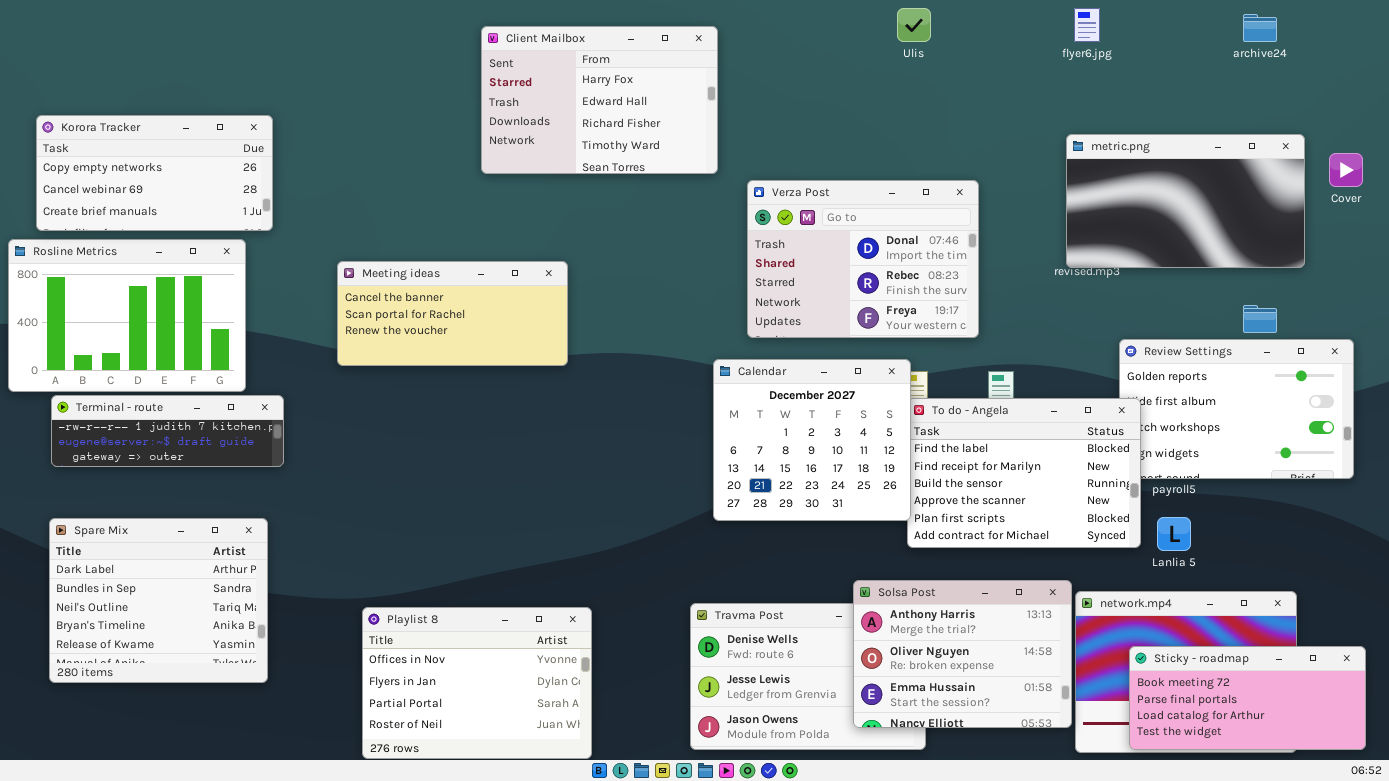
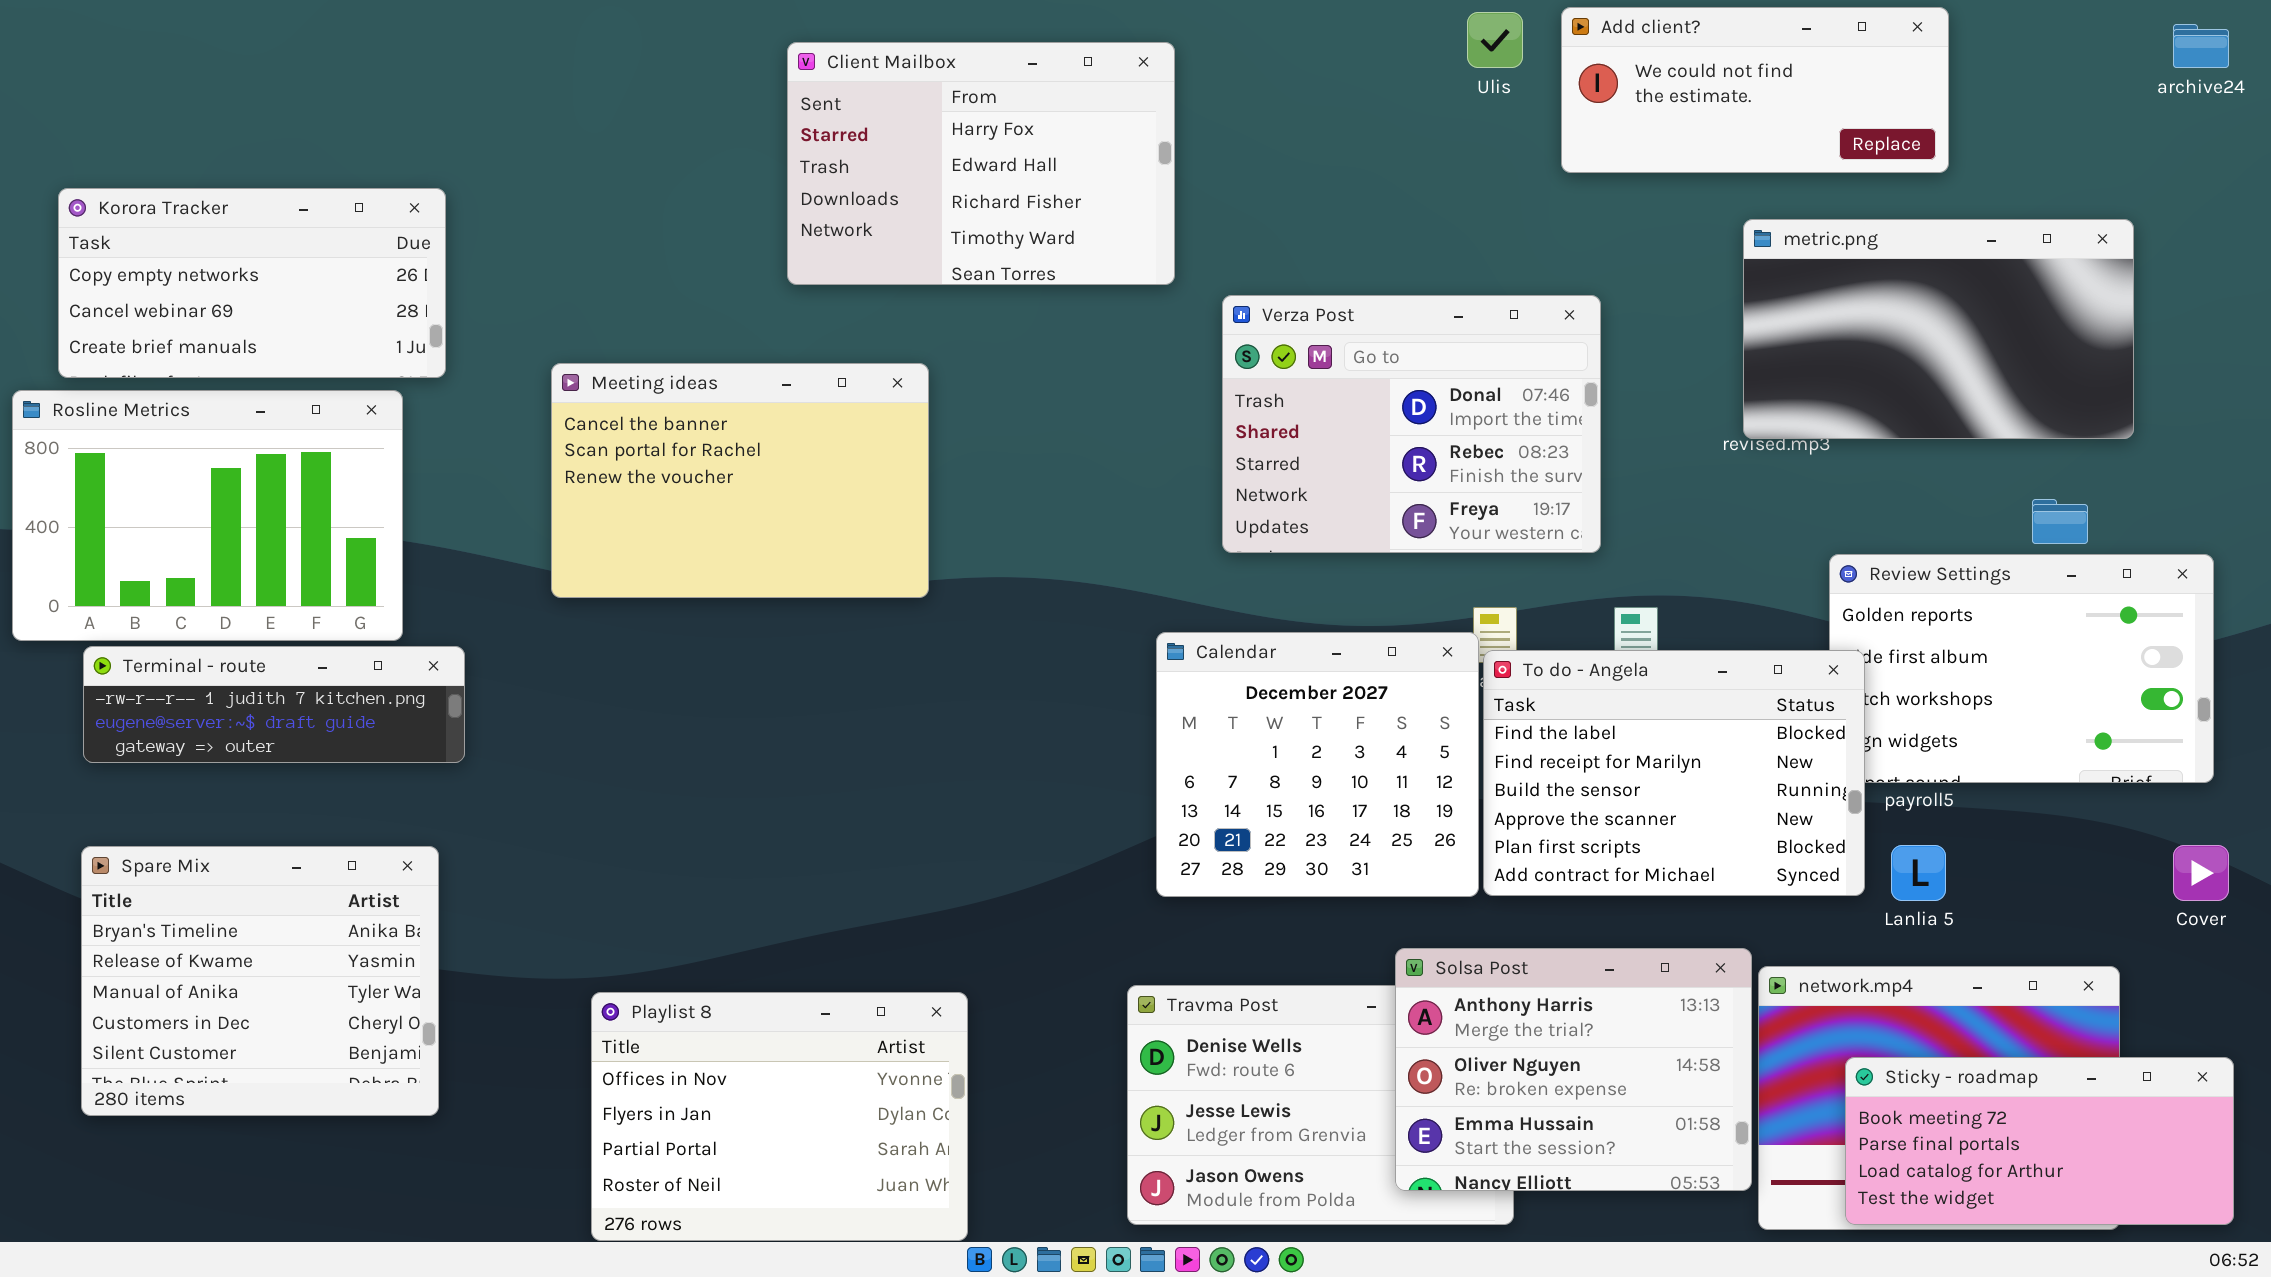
Add client?: none -> [1561,7,1949,173], opened
archive24: [1243,14,1277,42] -> [2173,24,2229,68], moved
Cover: [1329,153,1363,187] -> [2173,845,2229,901], moved
Meeting ideas: [337,261,568,366] -> [551,363,929,598], resized
Calendar: [713,359,911,521] -> [1156,632,1479,897], moved
Spare Mix: [49,518,268,683] -> [81,846,439,1116], scrolled down 3 rows

